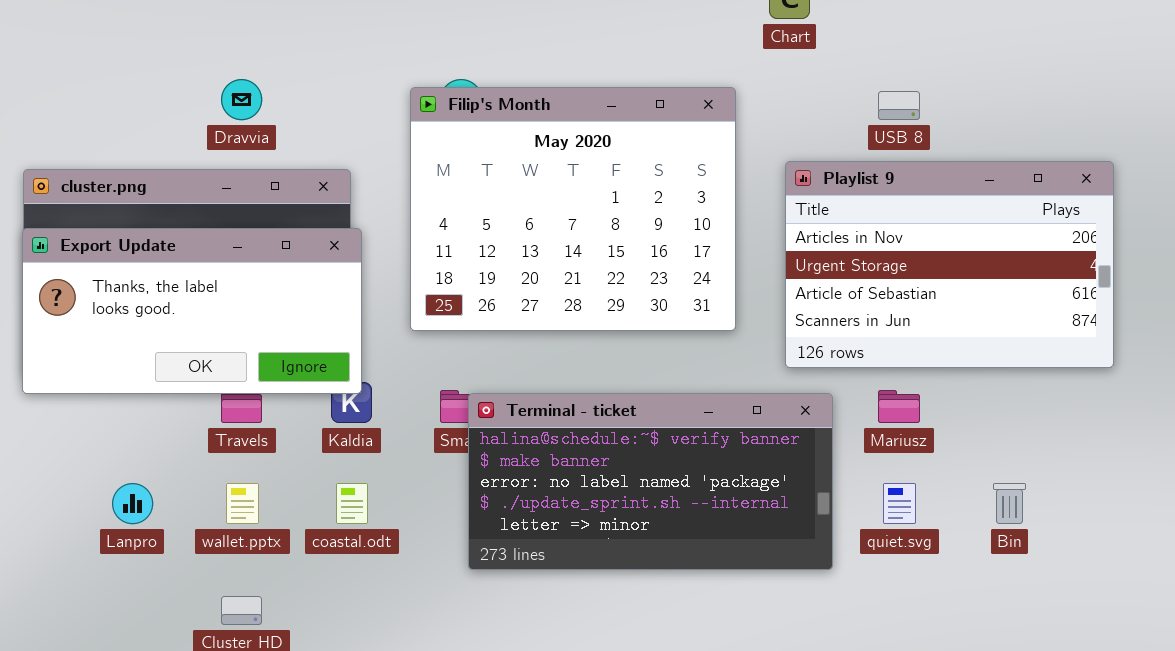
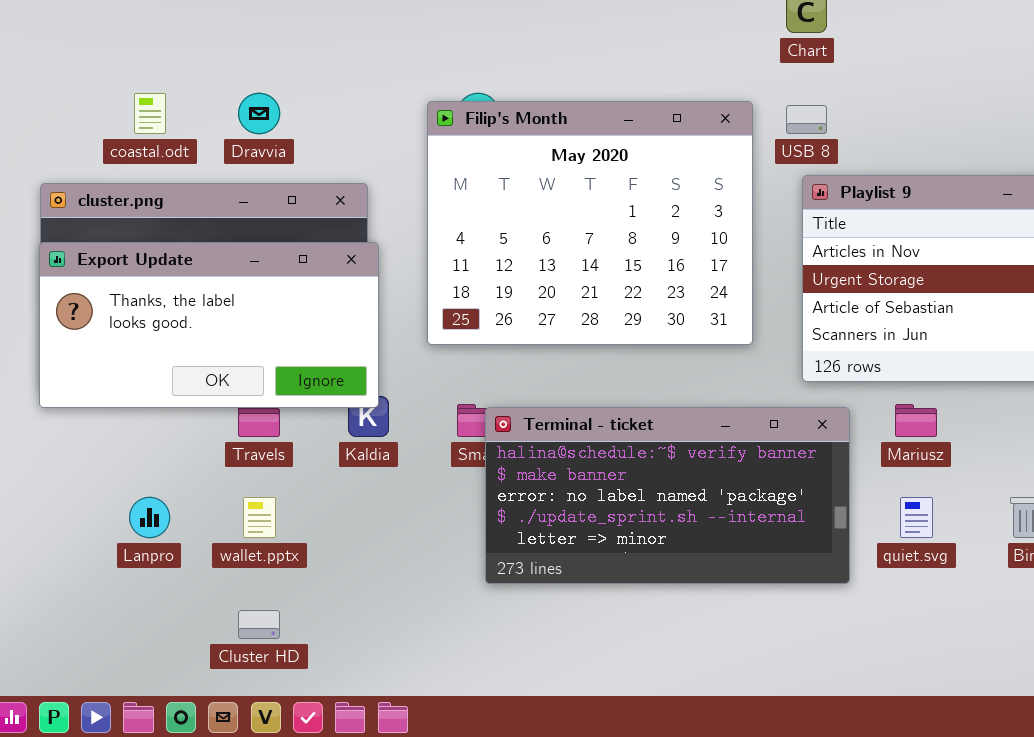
USB 8: [878,91,920,120] -> [786,105,827,134], moved
coastal.odt: [336,483,368,524] -> [134,93,166,134], moved

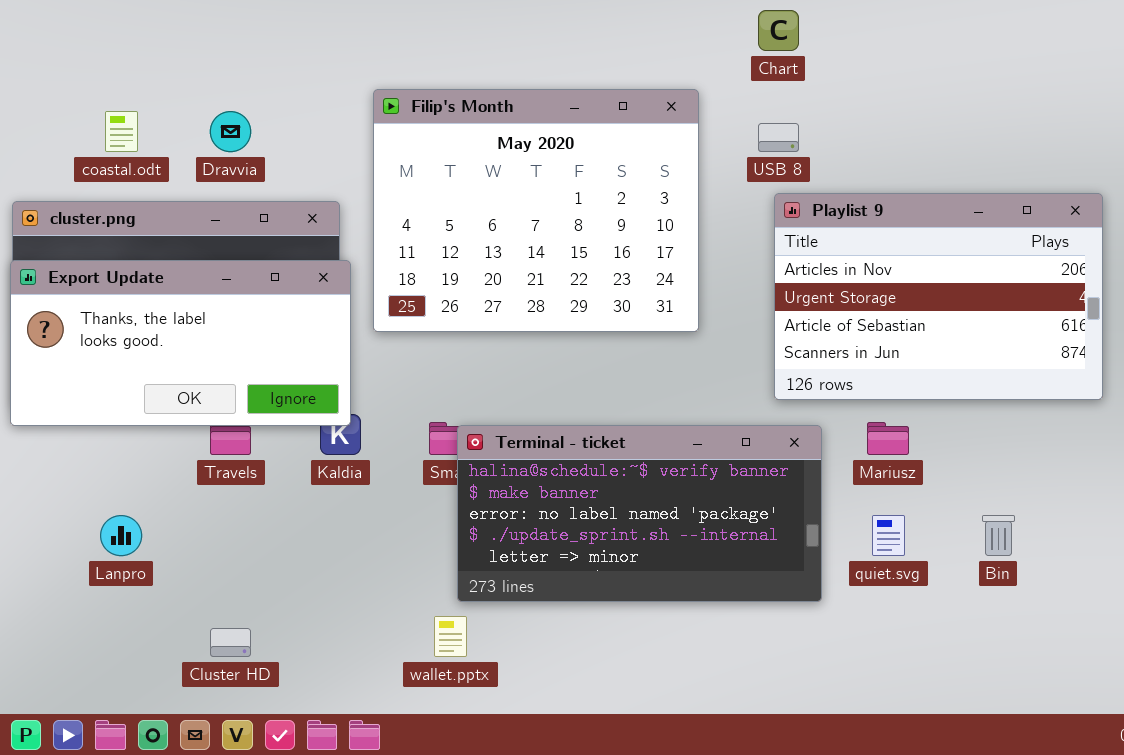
Filip's Month: [427,101,753,345] -> [373,89,699,332], moved
wallet.pptx: [243,497,276,538] -> [434,616,467,657], moved

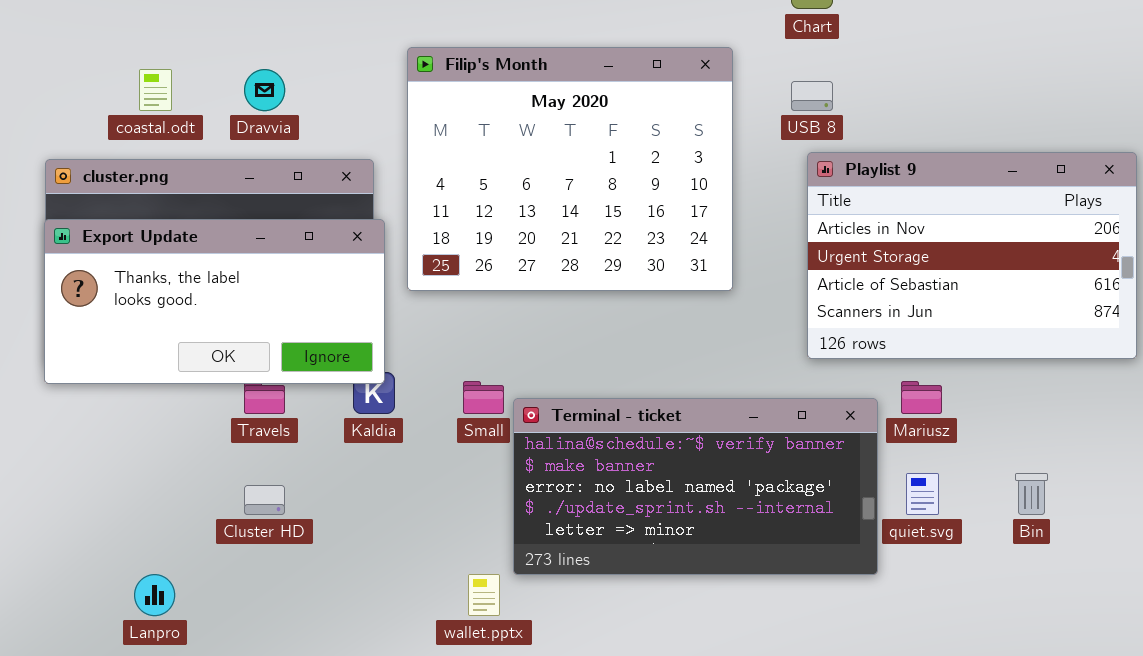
Terminal - ticket: [457,425,822,602] -> [513,398,878,575], moved
Lanpro: [100,515,142,556] -> [134,574,175,616], moved
Cluster HD: [210,628,251,657] -> [244,485,285,515], moved

